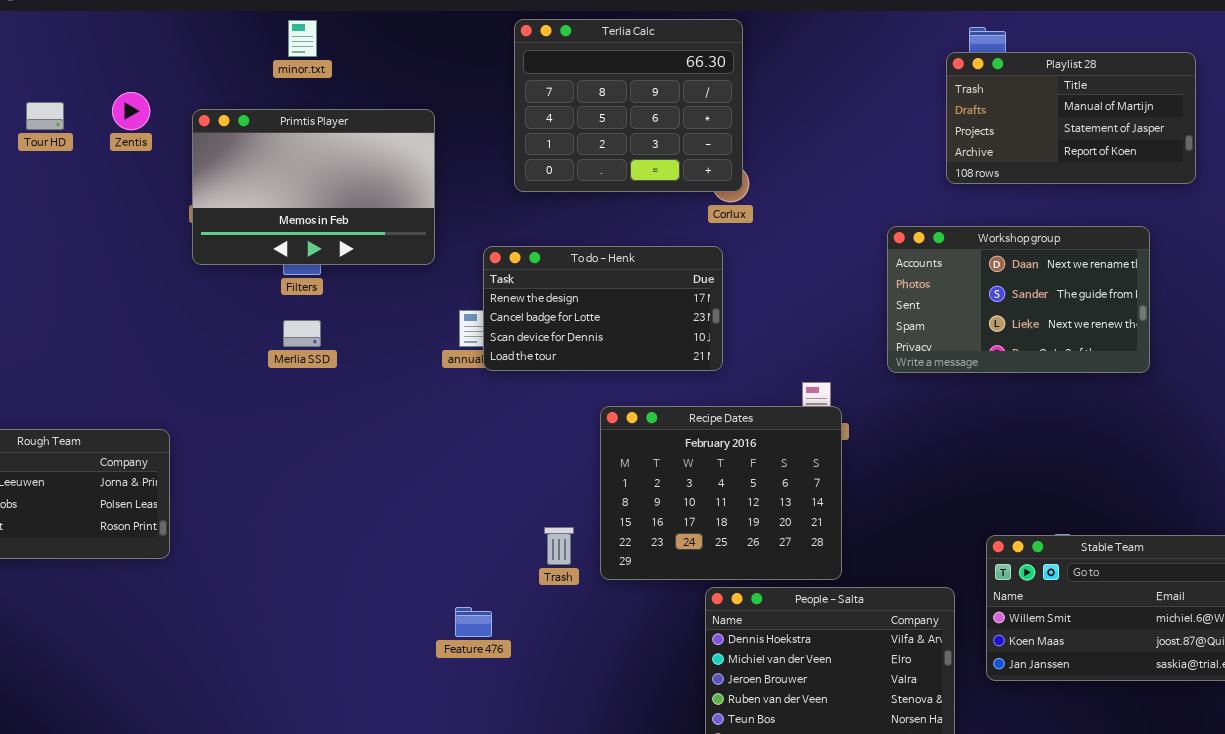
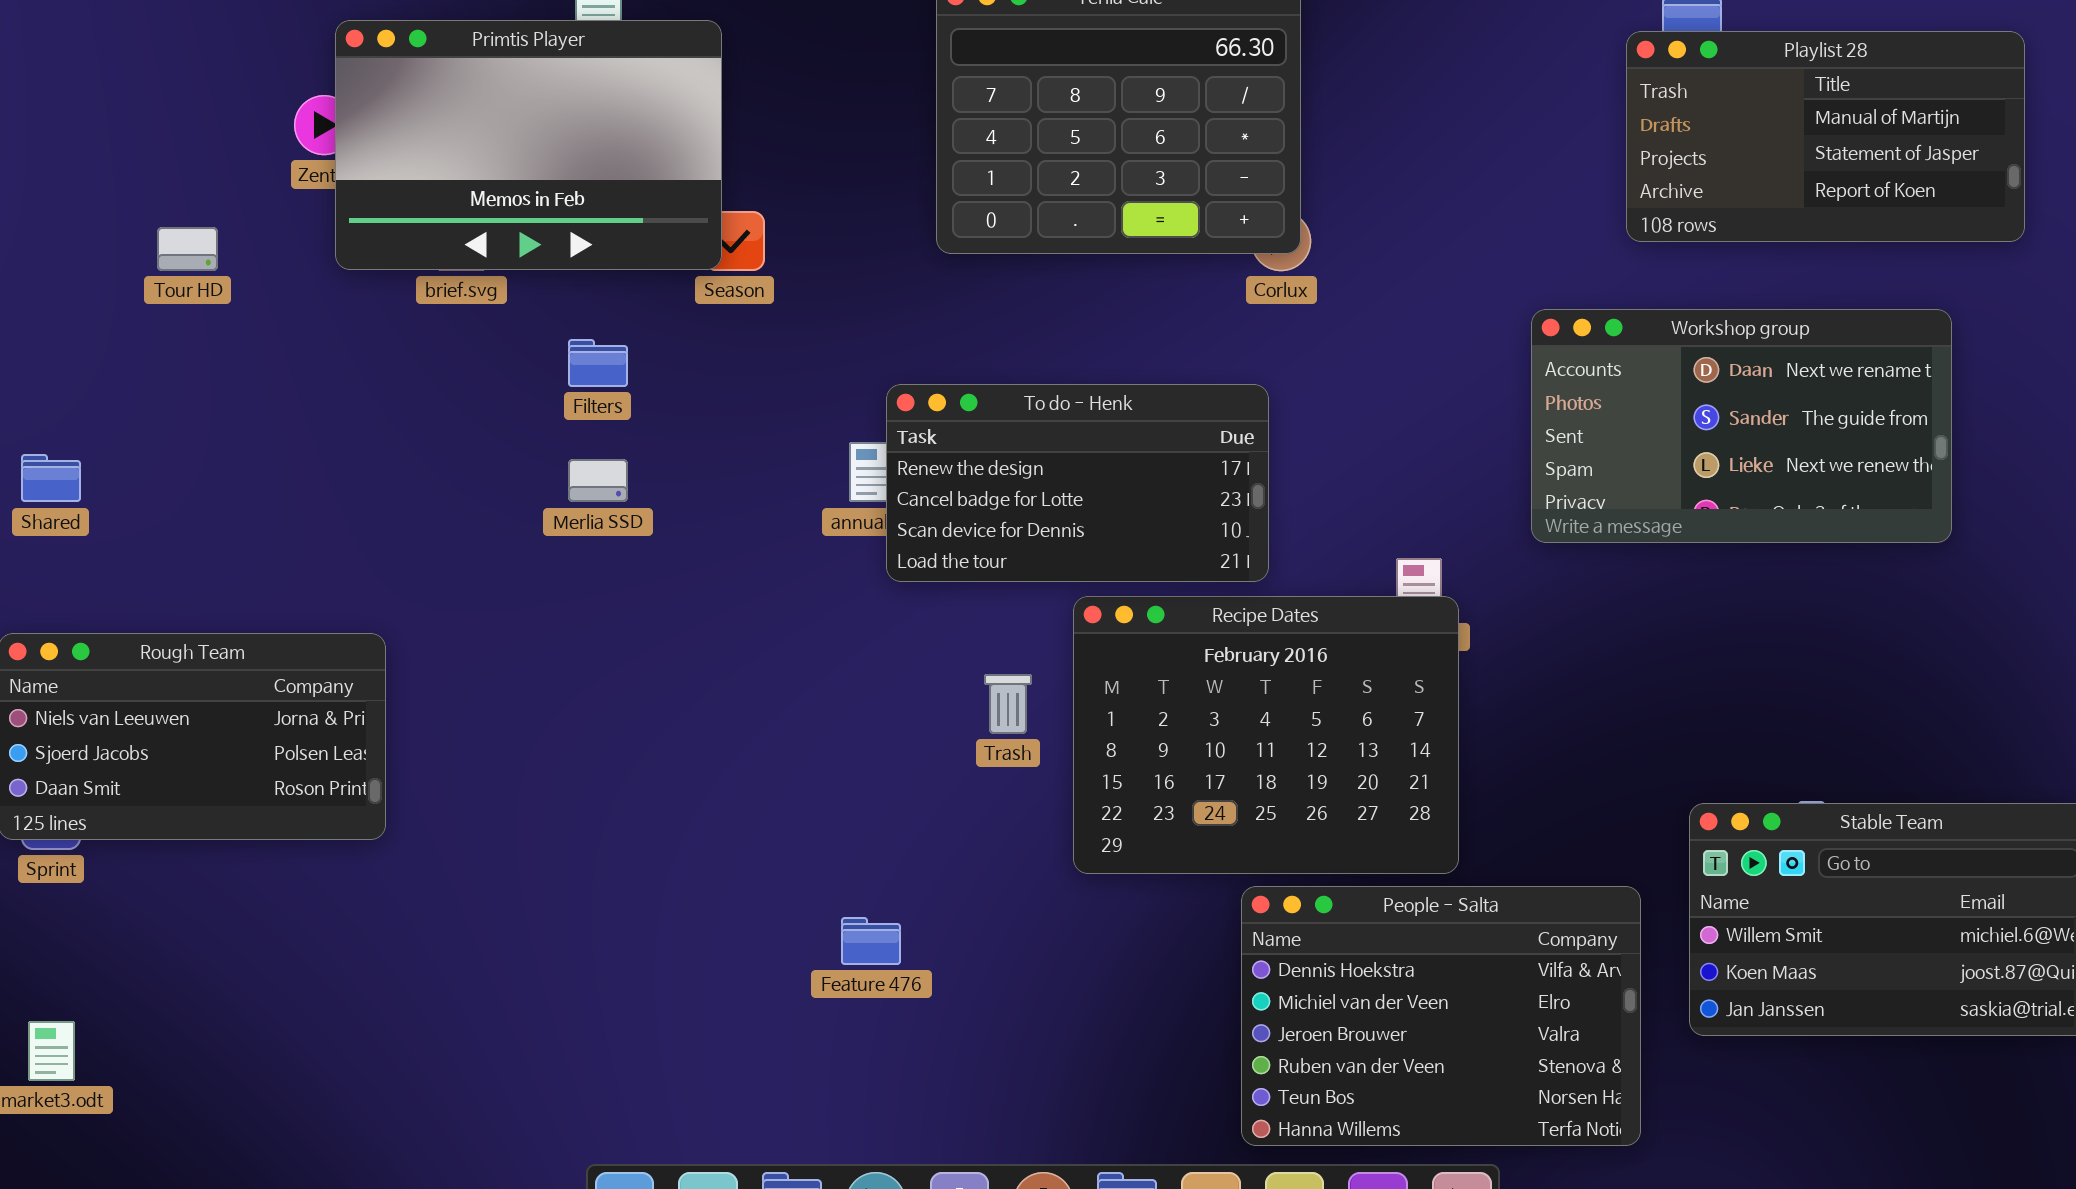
Tour HD: [26,102,64,130] -> [157,227,218,271], moved
Primtis Player: [192,109,435,265] -> [335,20,722,270], moved
To do - Henk: [483,246,723,371] -> [886,384,1269,582], moved
Trash: [544,527,574,565] -> [984,674,1032,734], moved

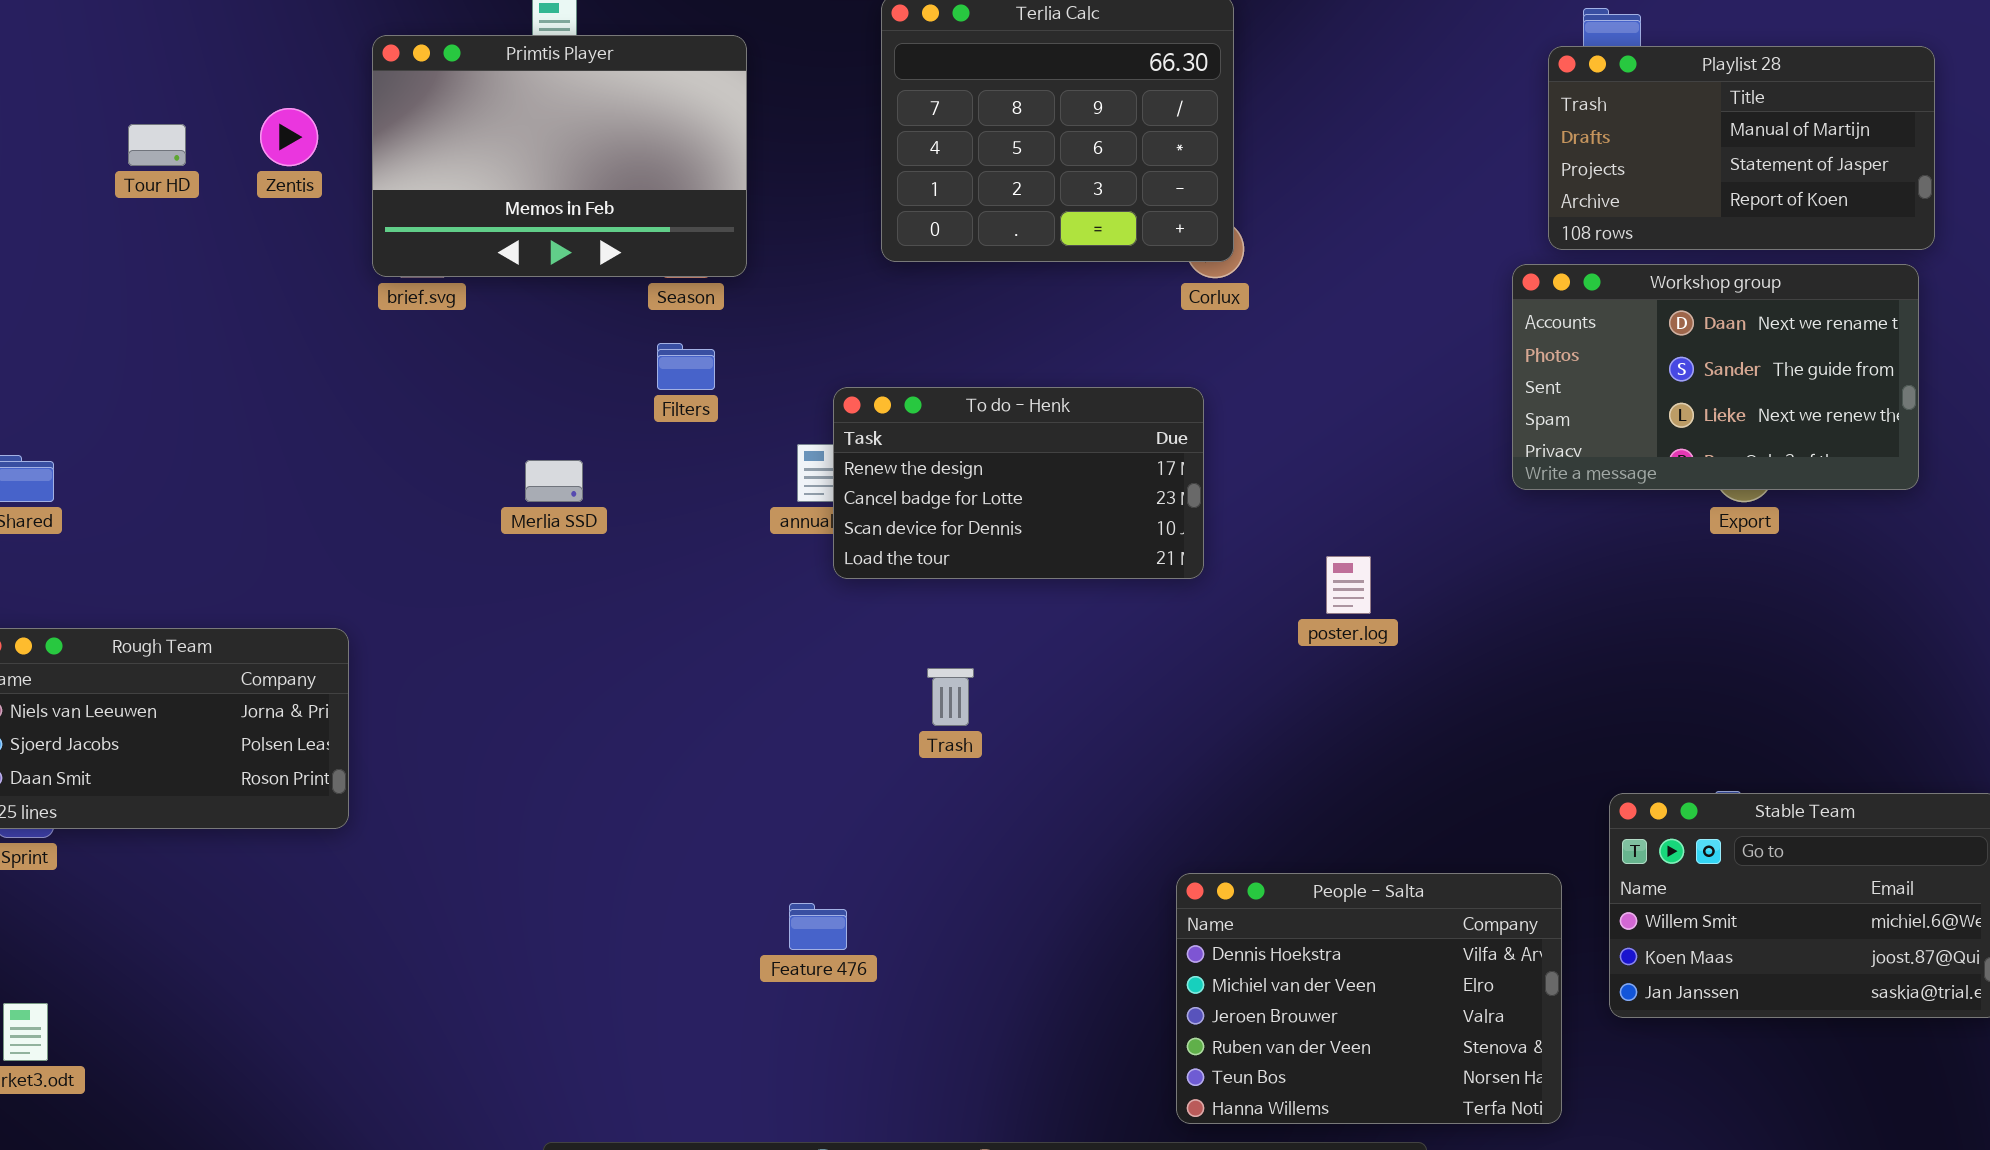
Primtis Player: [335,20,722,270] -> [372,35,747,277], moved
Tour HD: [157,227,218,271] -> [128,124,186,166], moved
Workshop group: [1531,309,1952,543] -> [1512,264,1919,490], moved
Filters: [568,339,628,387] -> [657,343,715,390], moved
Recipe Dates: [1073,596,1459,874] -> none, closed

